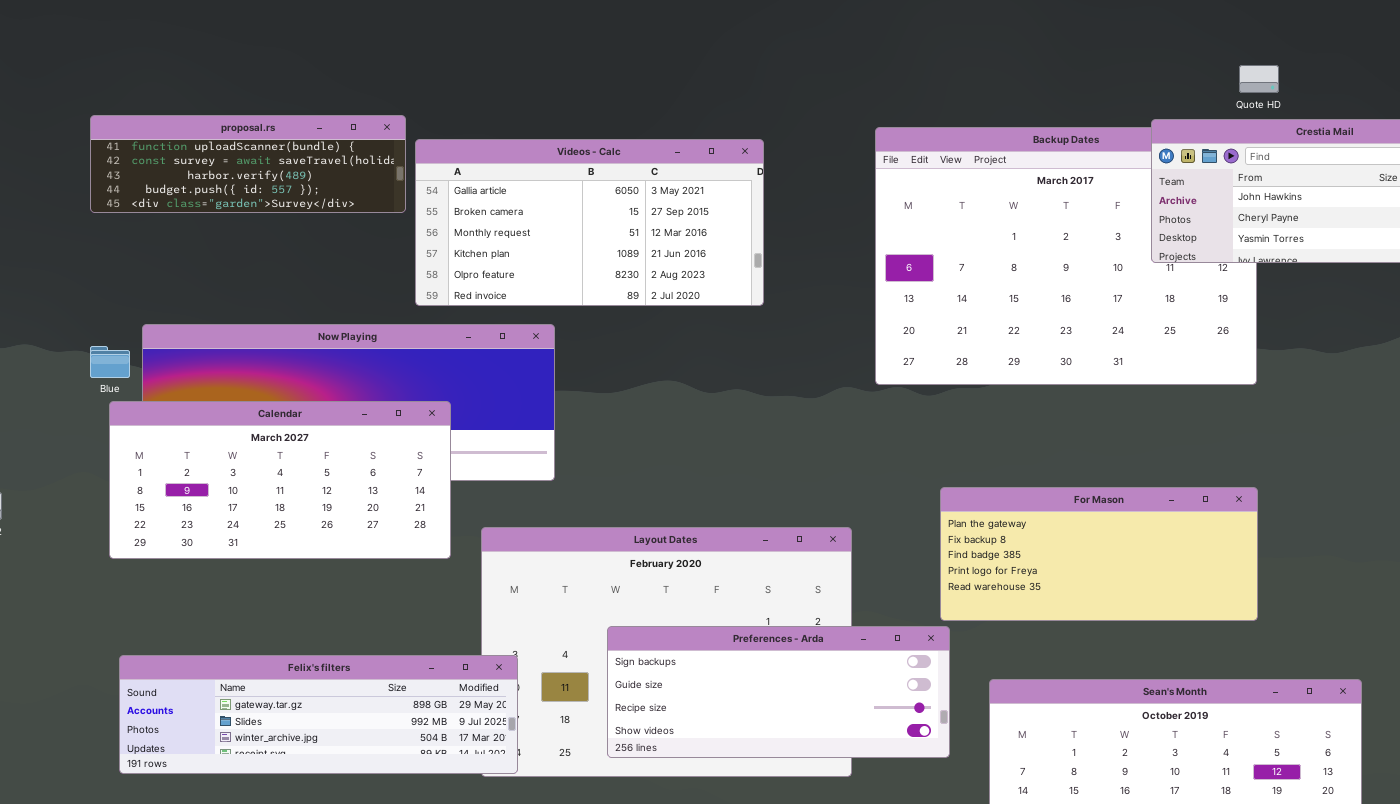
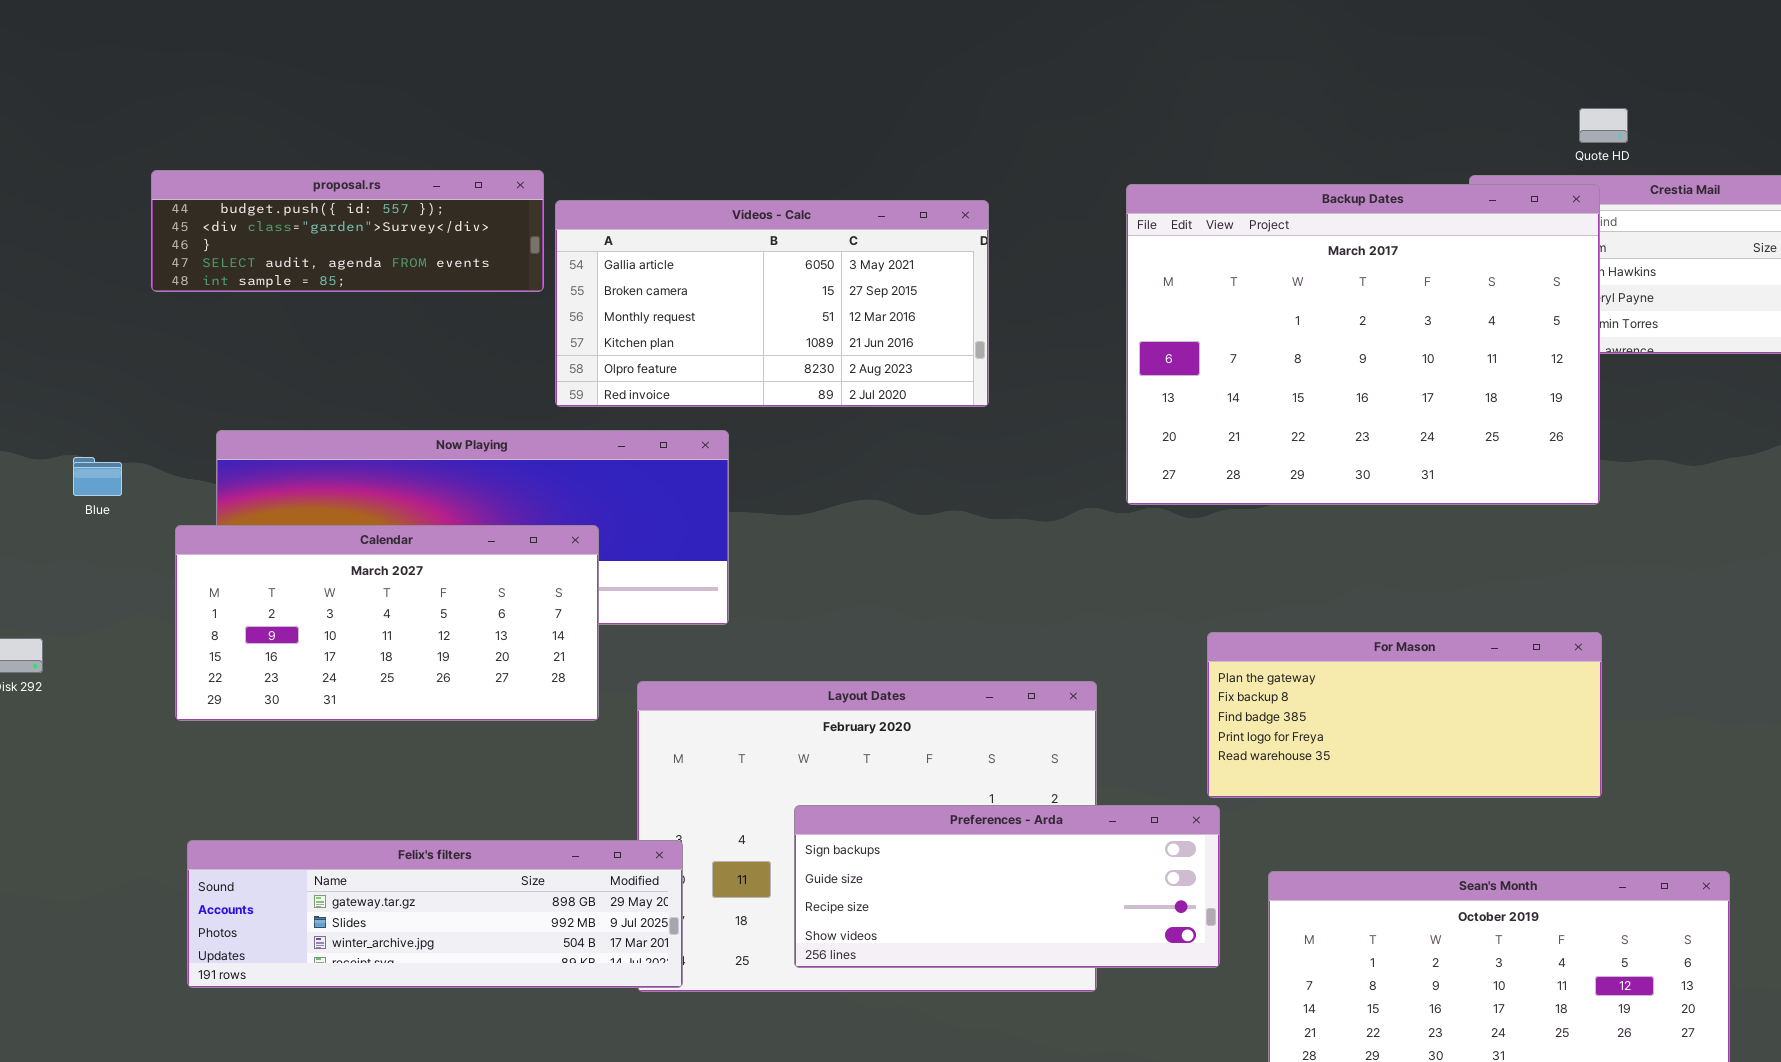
proposal.rs: [90,115,406,213] -> [151,170,544,292], scrolled down 3 rows
Backup Dates: [875,127,1257,385] -> [1126,184,1600,505], raised
Blue: [90,346,130,378] -> [73,457,122,496], moved

